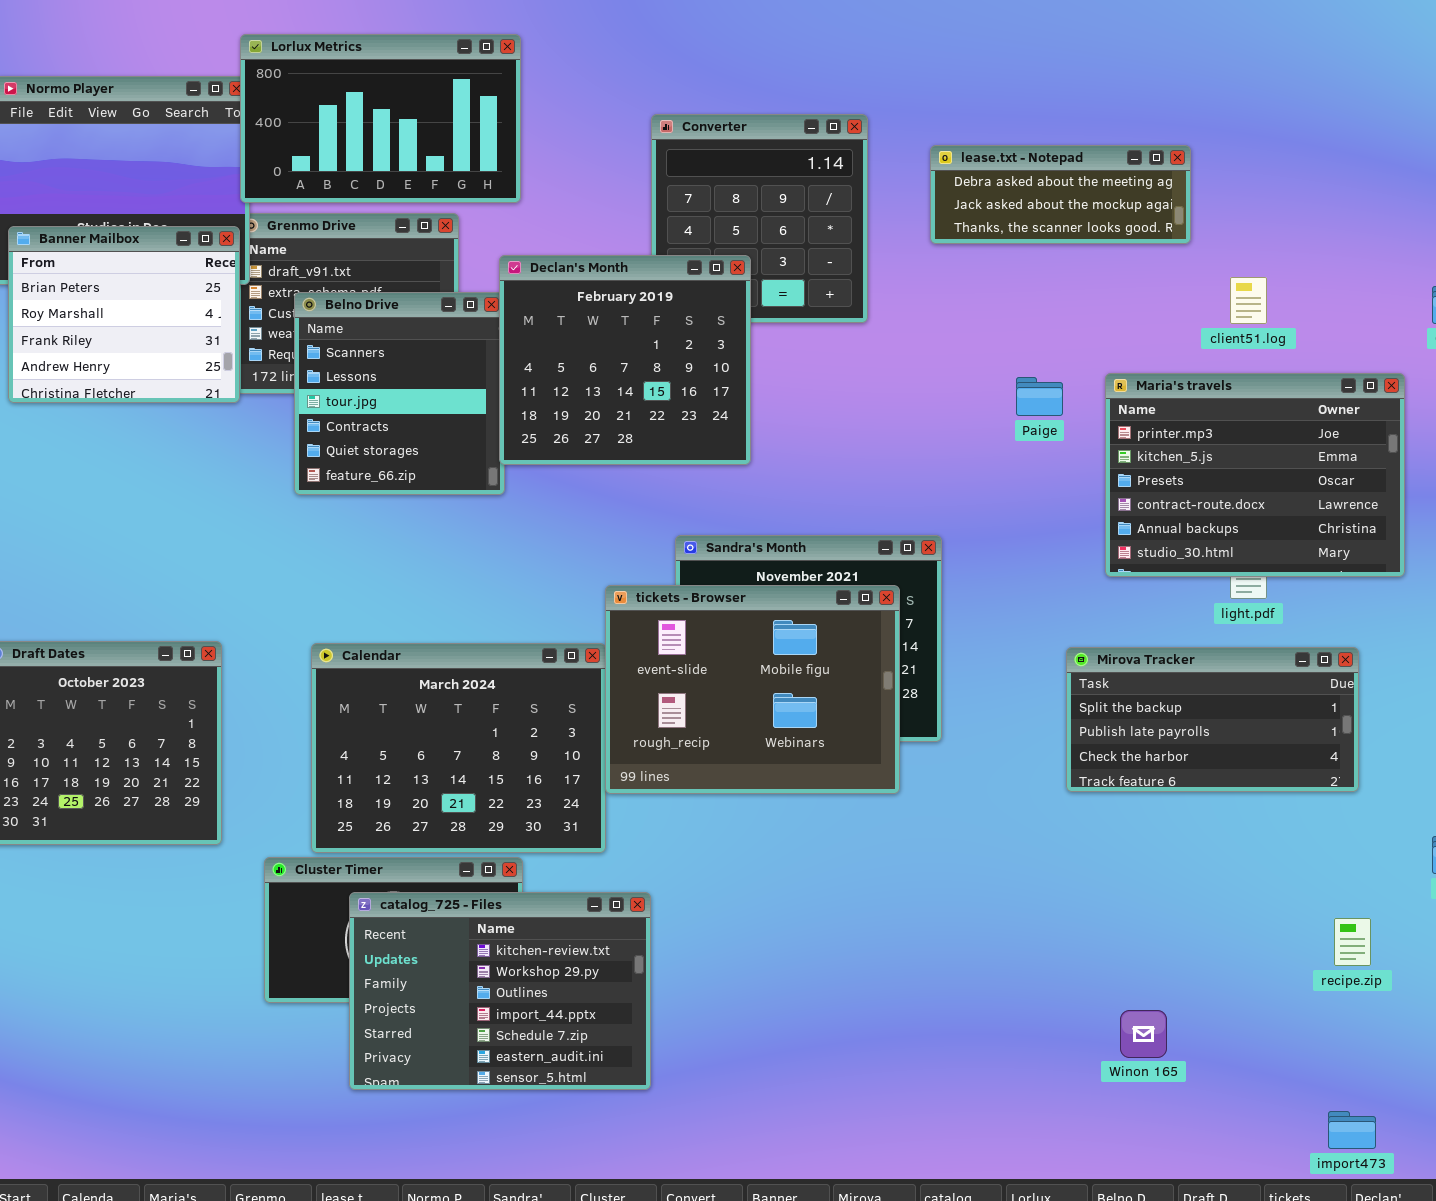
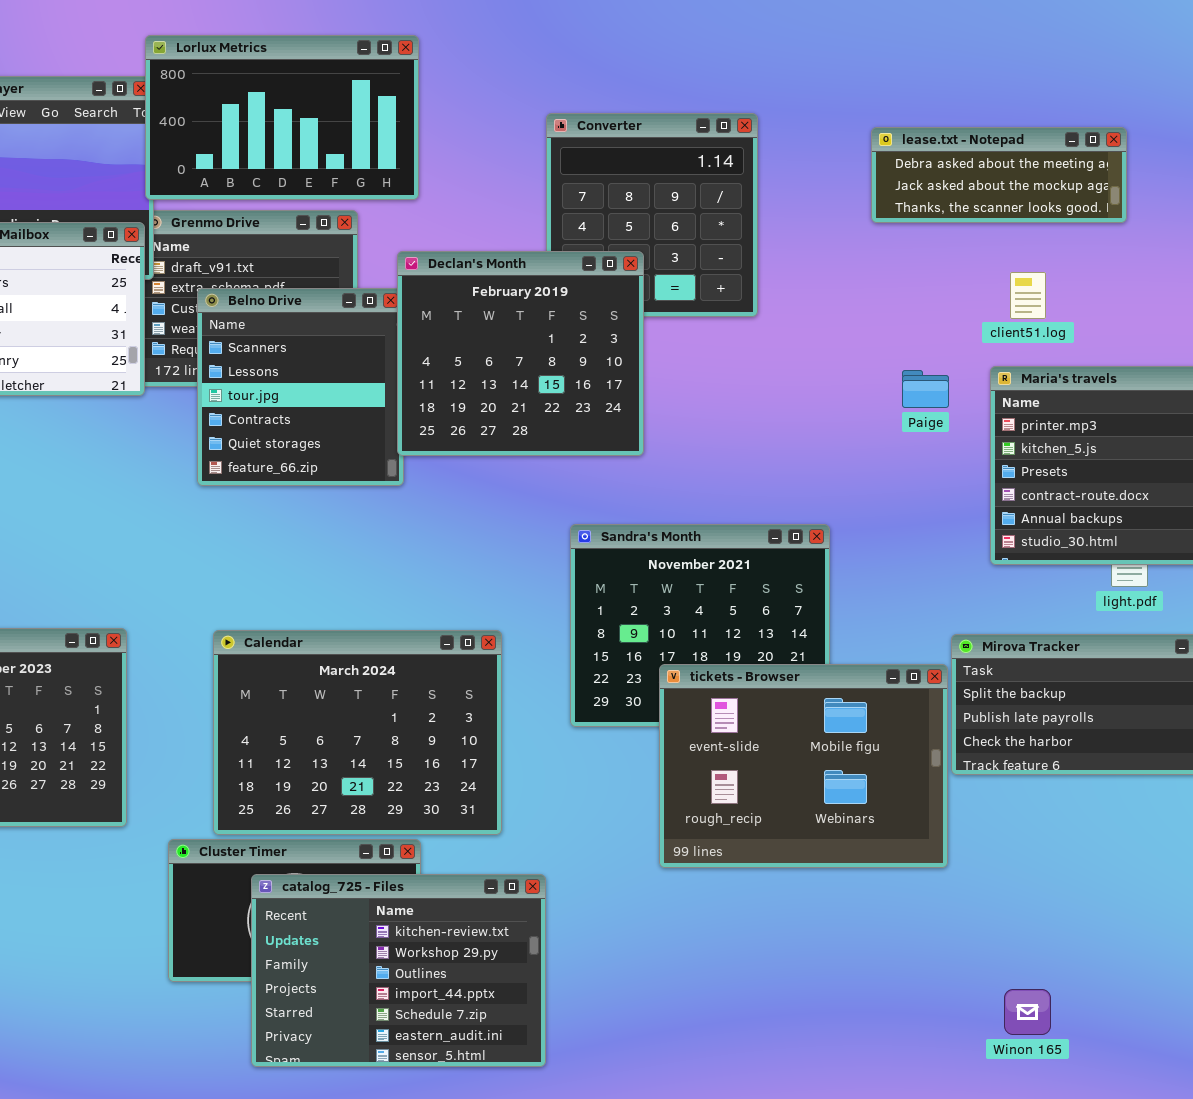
lease.txt - Notepad: [930,145,1191,244] -> [871,127,1127,223], moved
client51.log: [1230,277,1267,324] -> [1010,272,1046,319], moved
tickets - Browser: [605,585,900,794] -> [659,664,948,868], moved

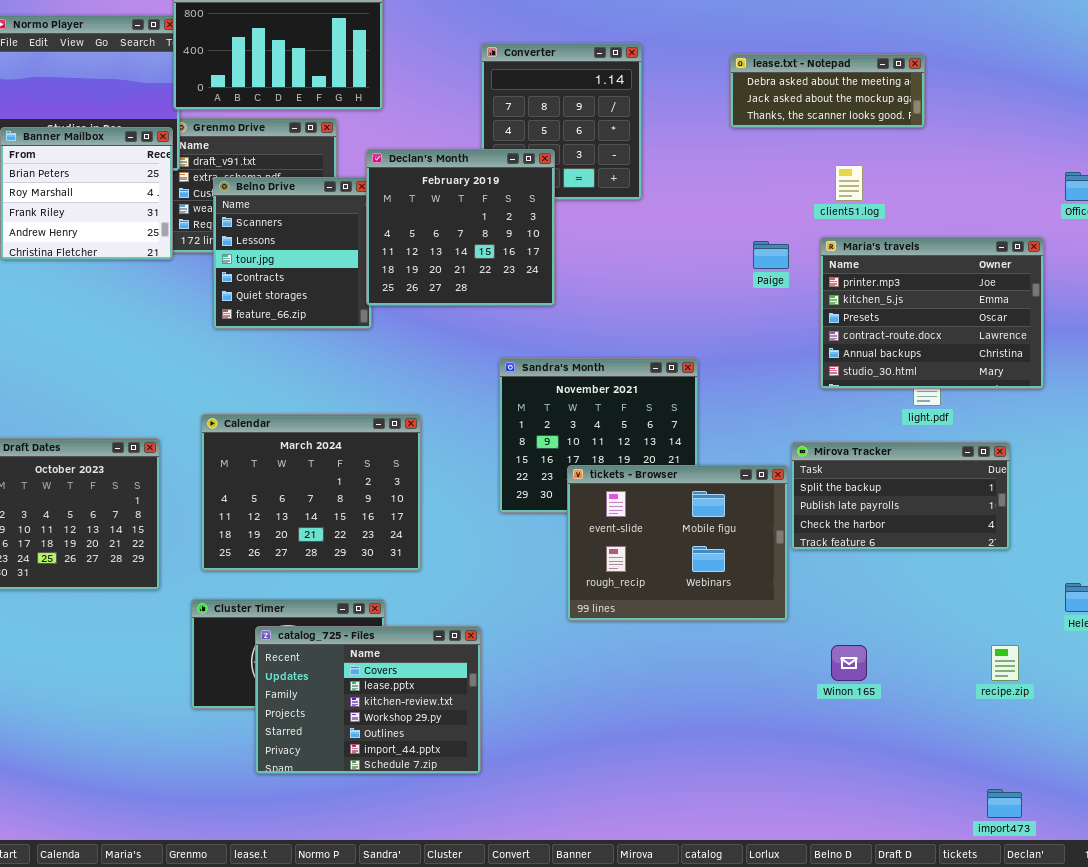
Calendar: [213,630,502,835] -> [201,414,421,571], moved
catalog_725 - Files: [251,874,546,1067] -> [255,626,481,774], scrolled up 2 rows
Winon 165: [1004,989,1051,1035] -> [831,645,867,681], moved

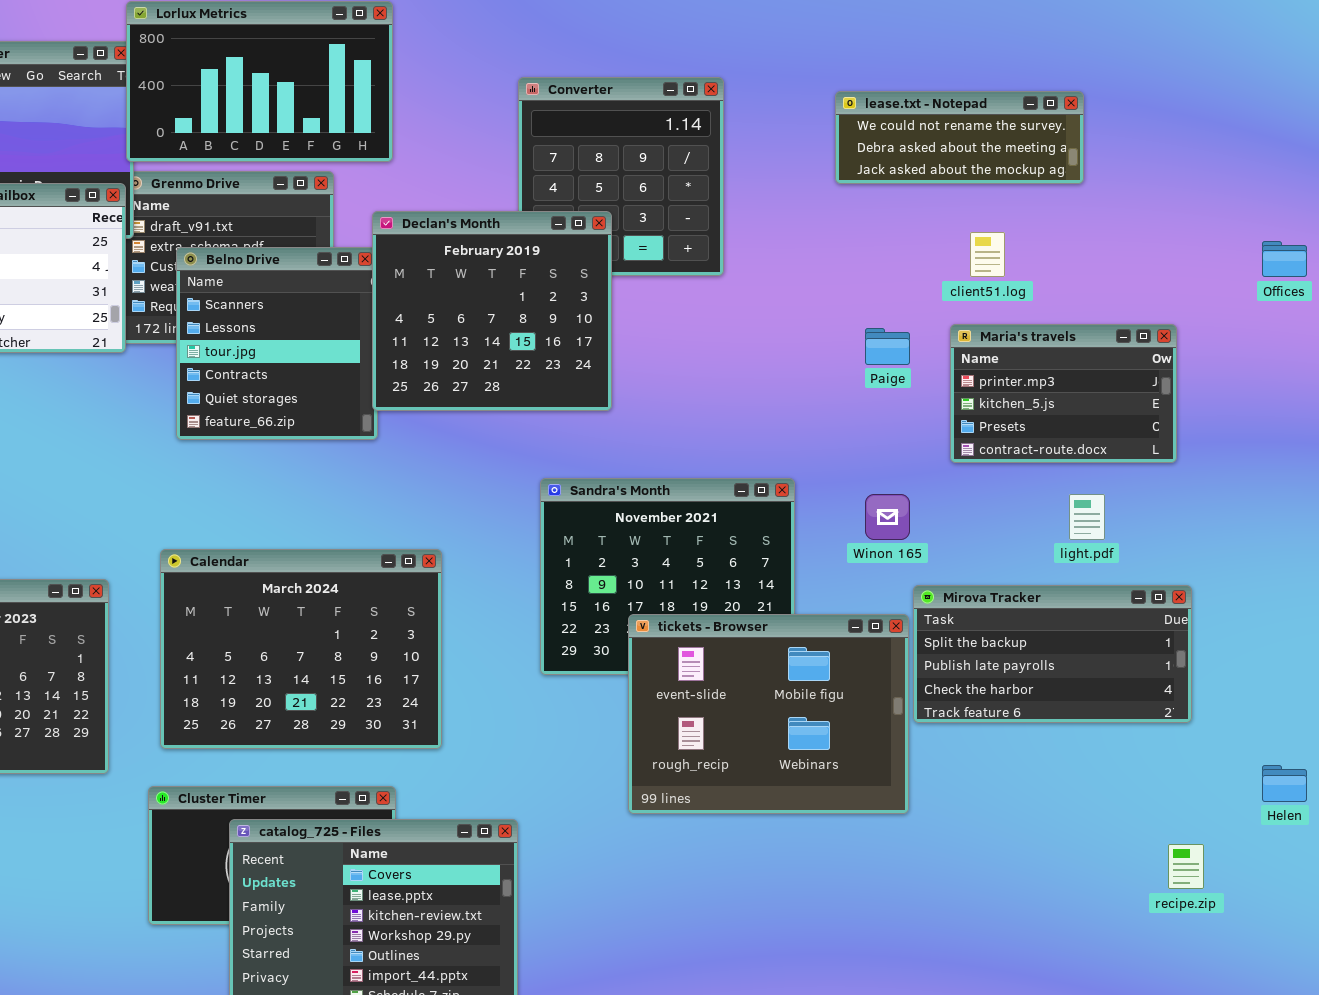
lease.txt - Notepad: [730,54,925,128] -> [835,91,1084,184], scrolled up 1 row
Maria's travels: [820,237,1044,389] -> [950,324,1177,463], resized
Winon 165: [831,645,867,681] -> [865,494,910,540], moved

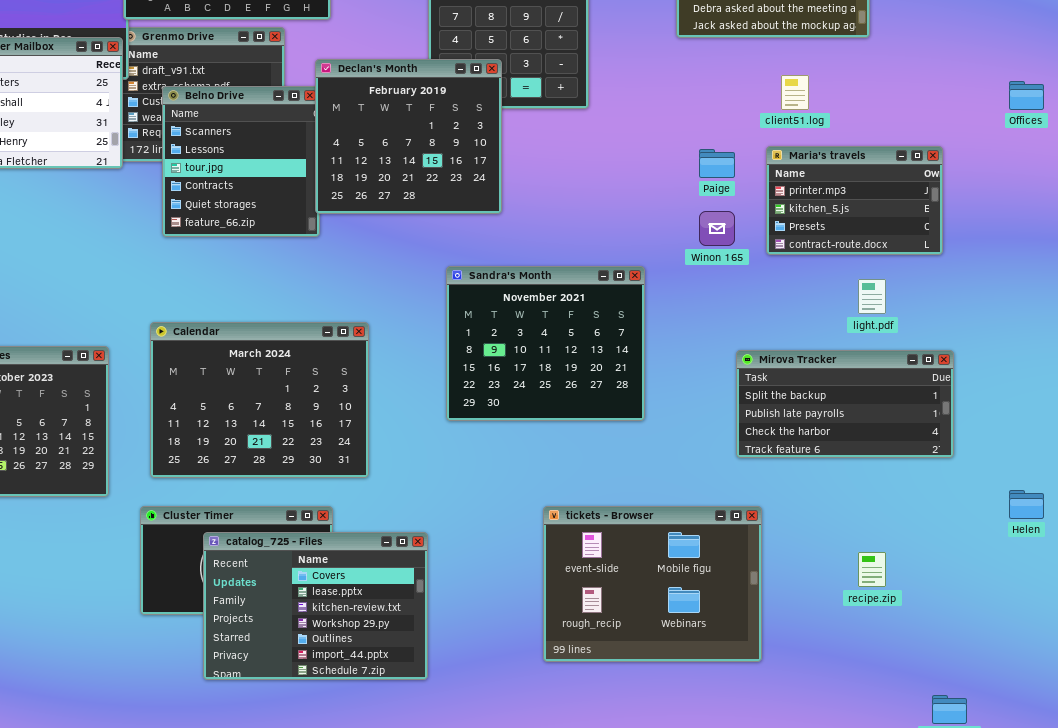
Winon 165: [865,494,910,540] -> [699,211,735,246], moved
tickets - Browser: [628,614,909,814] -> [543,506,762,662], moved
recipe.zip: [1168,844,1204,889] -> [858,552,886,587], moved

